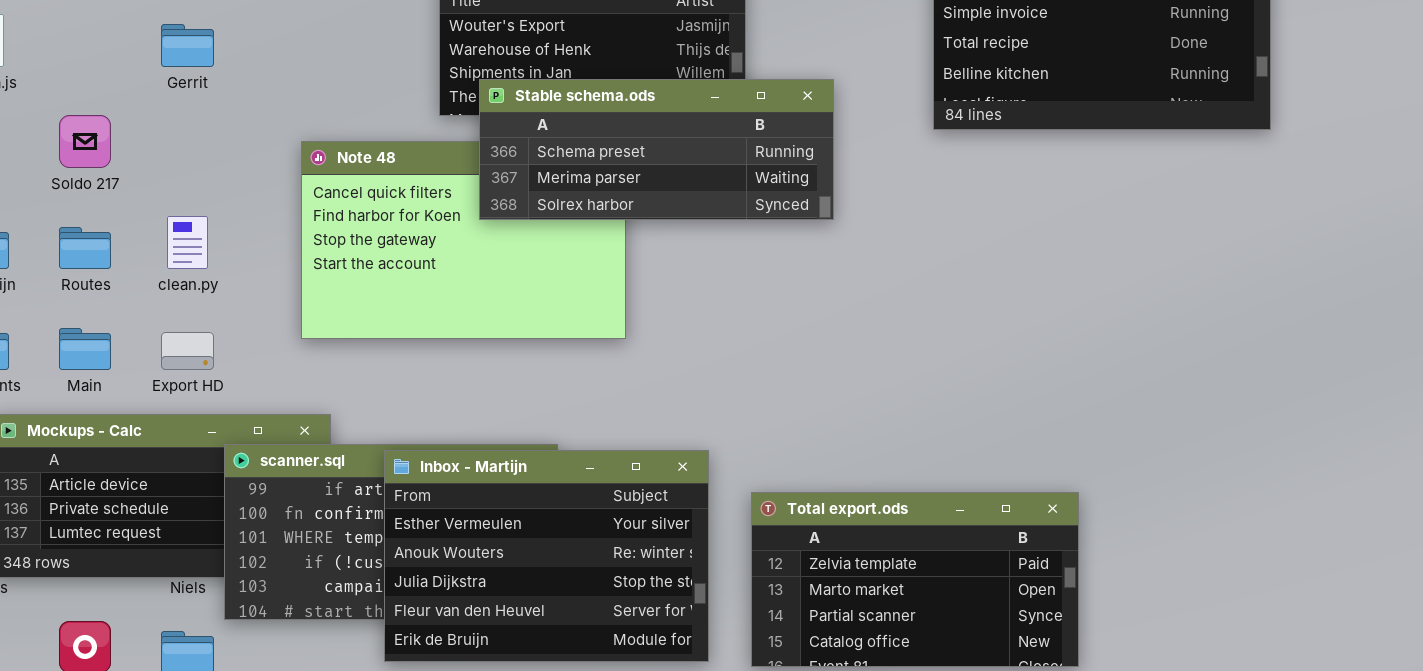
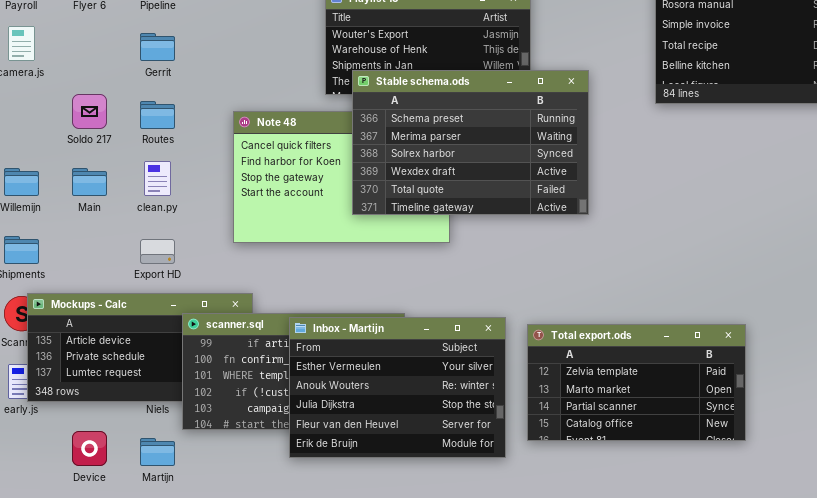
Stable schema.ods: [479,79,834,220] -> [352,70,589,215], resized
Routes: [59,227,111,269] -> [140,101,175,129], moved
Main: [59,328,111,370] -> [72,168,107,196], moved
Total export.ods: [751,492,1079,667] -> [527,324,746,441], moved

